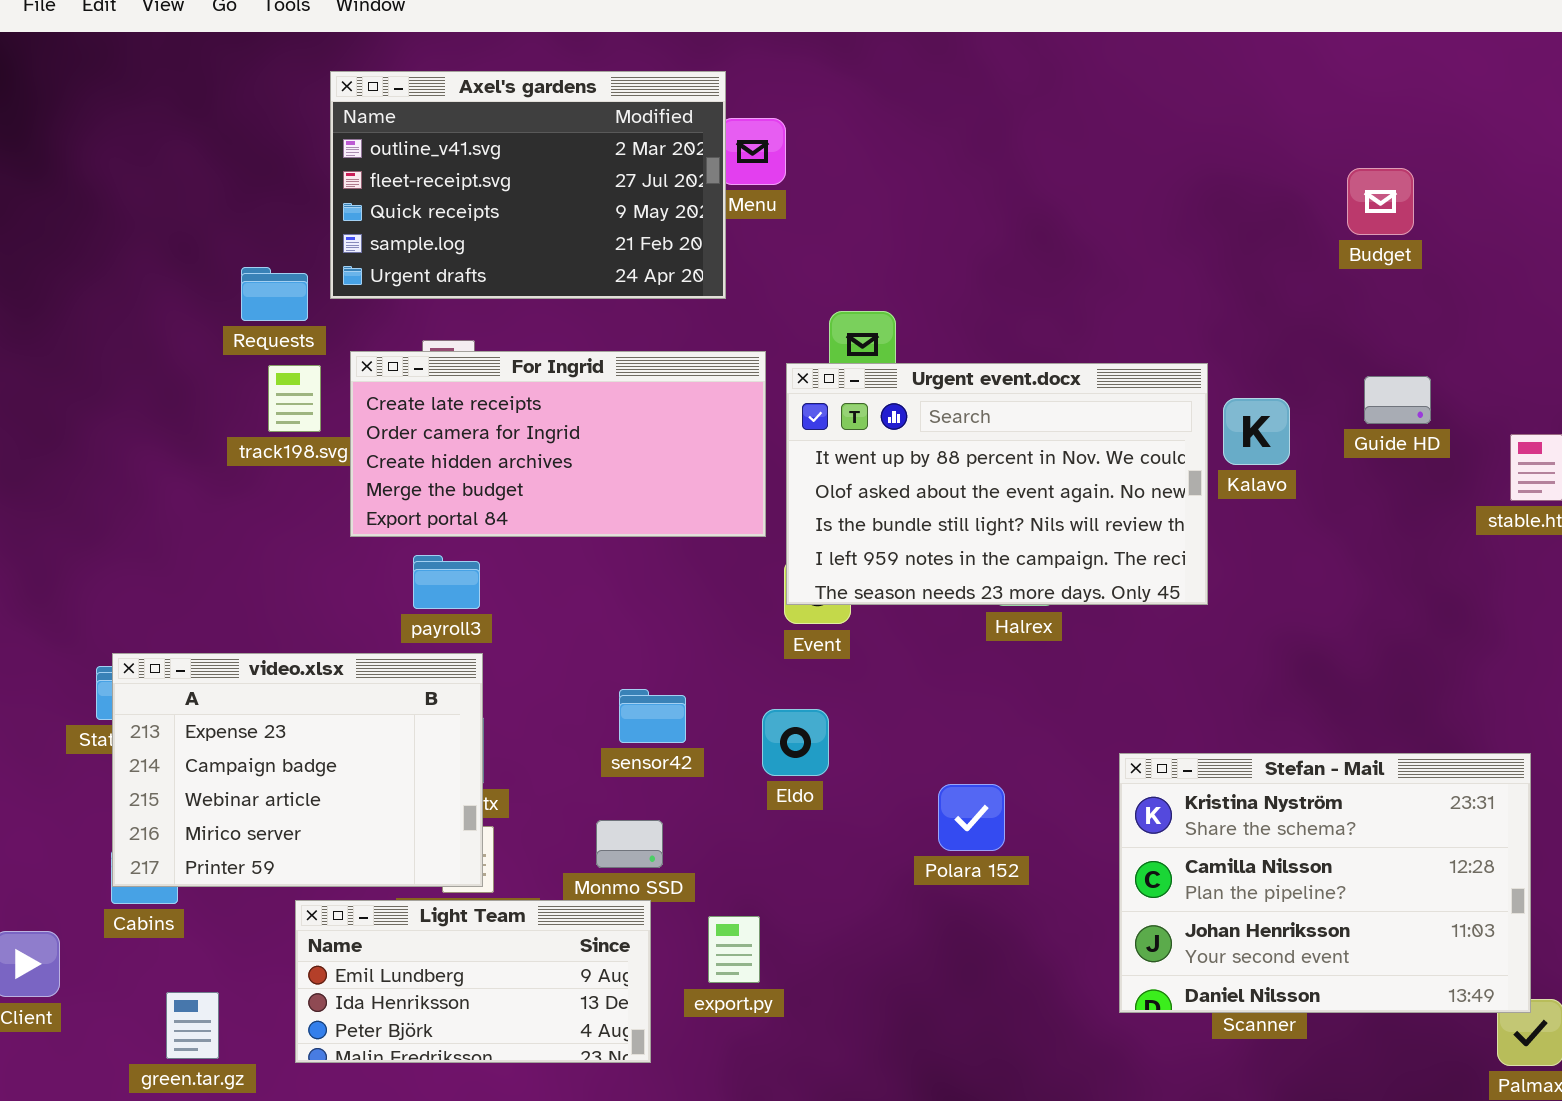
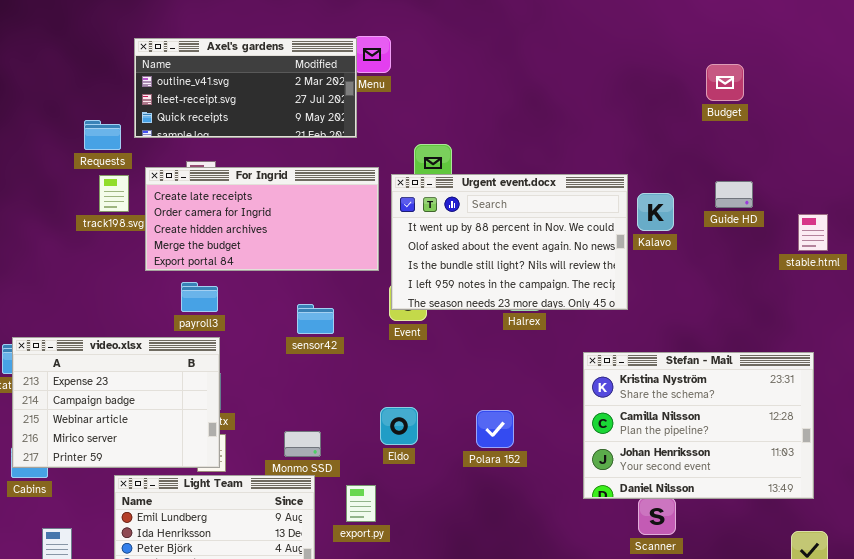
Axel's gardens: [330,71,726,299] -> [134,38,357,138], resized
sensor42: [619,689,686,743] -> [297,304,334,334], moved
Eldo: [762,709,829,776] -> [380,407,418,445], moved
Stefan - Mail: [1119,753,1531,1013] -> [583,352,814,499], moved

